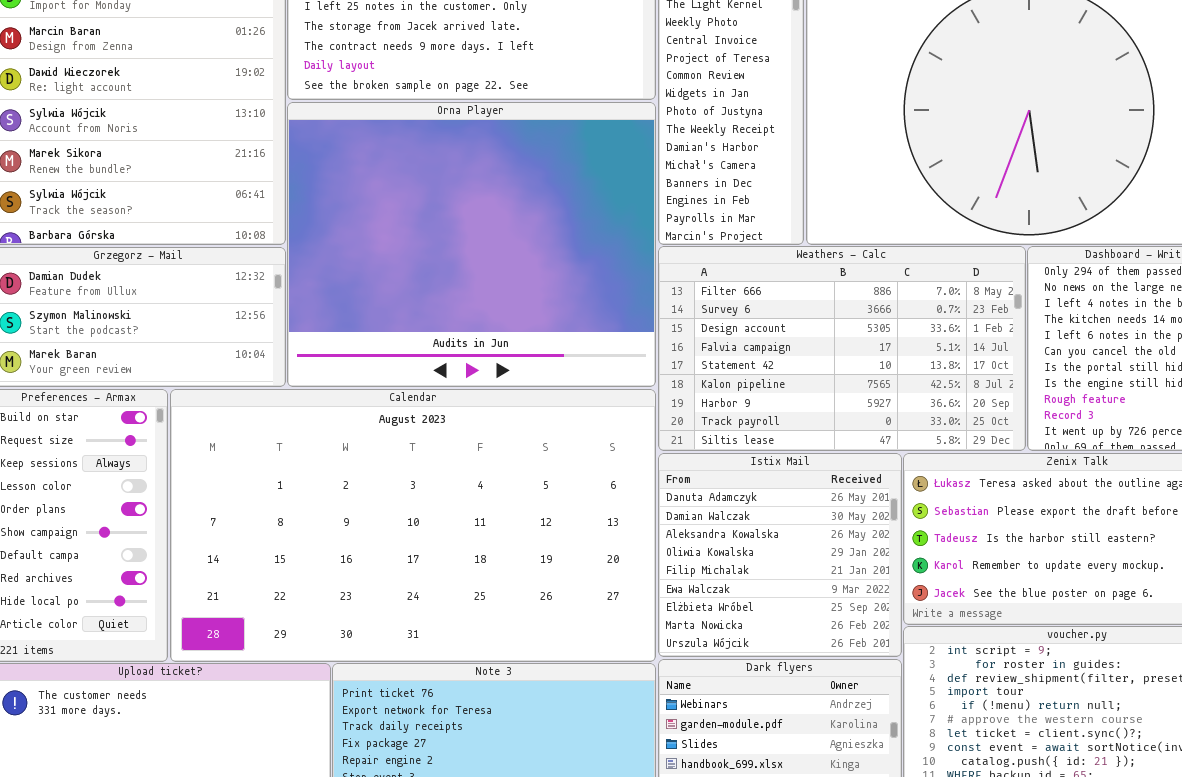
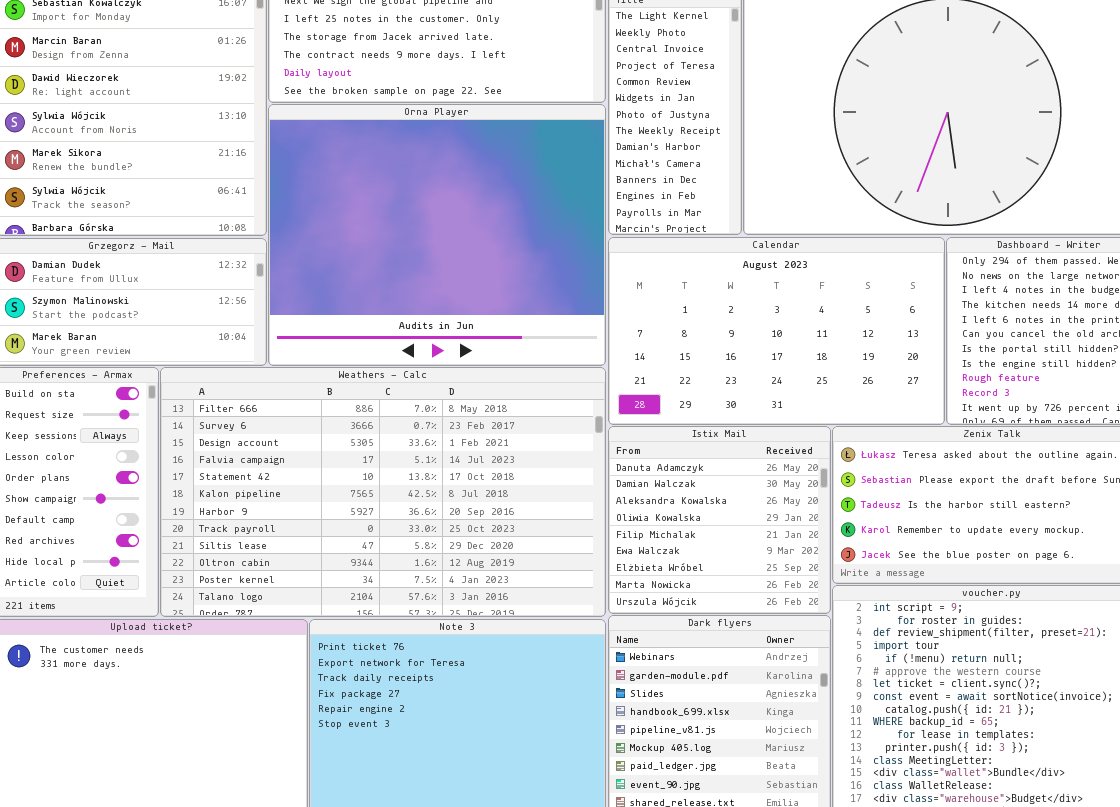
Weathers - Calc: [658,246,1026,451] -> [160,367,606,617], moved, resized
Calendar: [170,389,656,662] -> [608,237,945,425], moved, resized

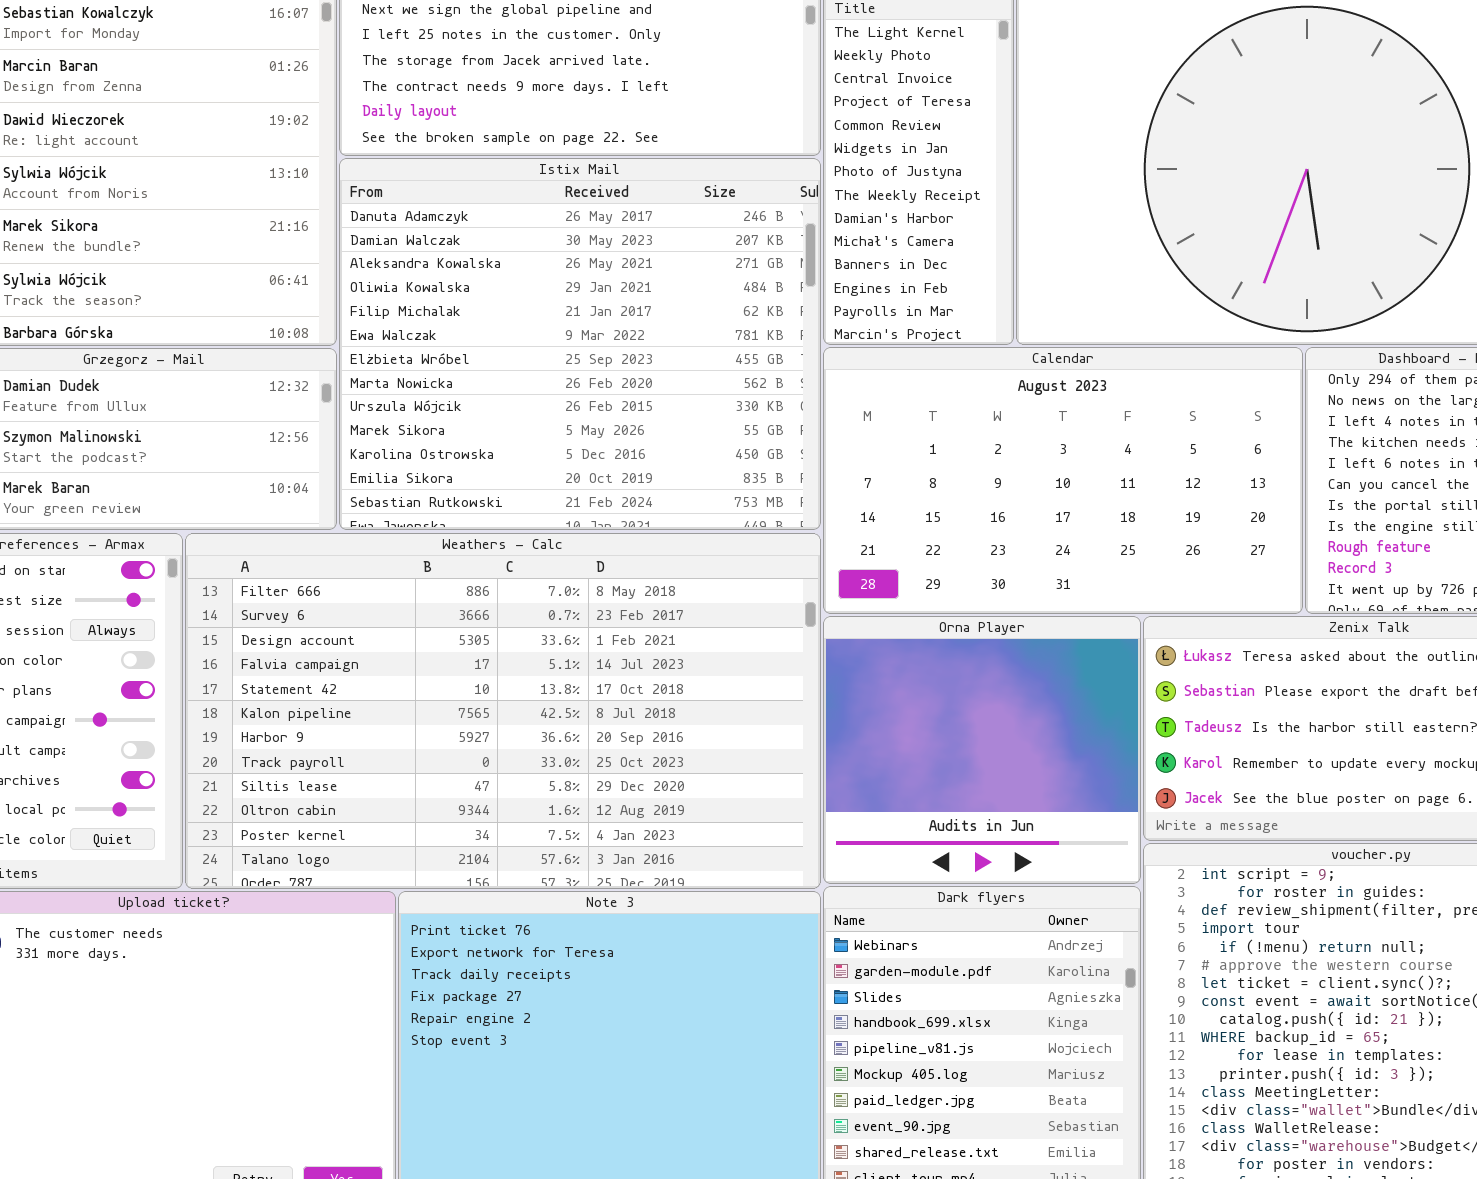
Orna Player: [268,104,606,366] -> [823,616,1141,884], moved, resized
Istix Mail: [608,426,831,614] -> [339,158,821,530], moved, resized

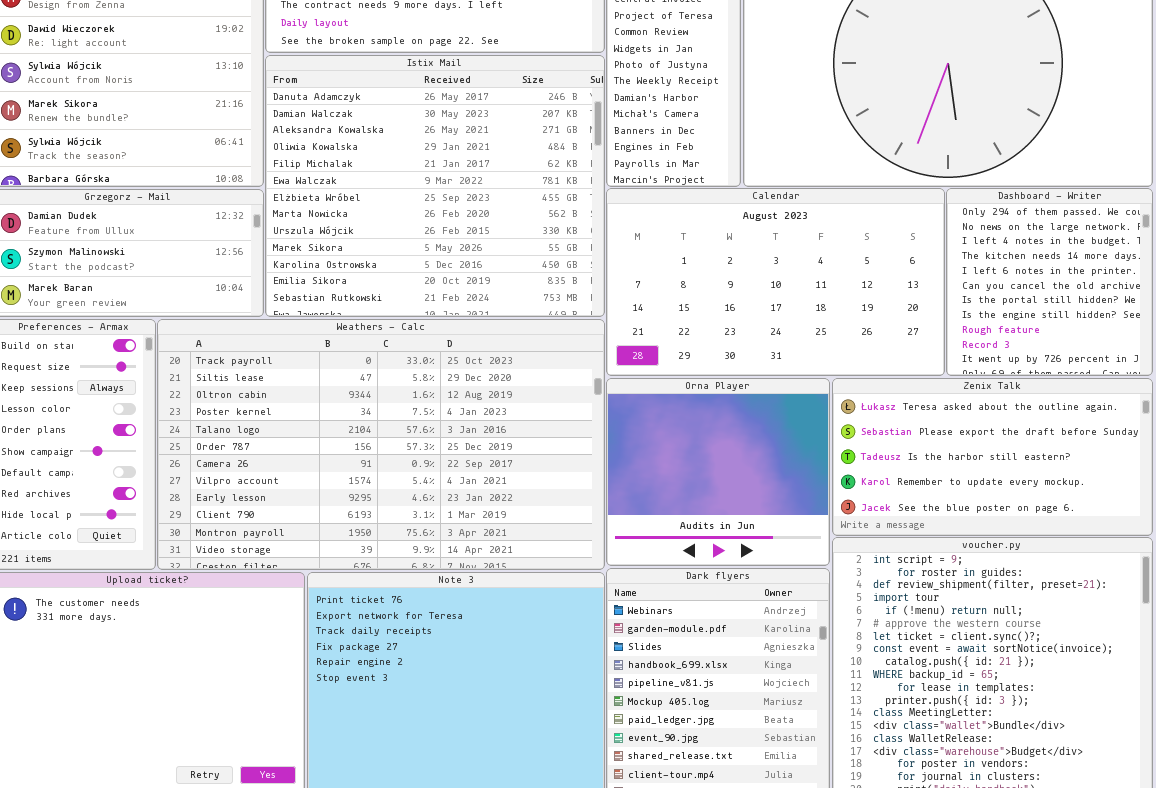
Weathers - Calc: [185,533,821,889] -> [157,319,605,570], scrolled down 7 rows

